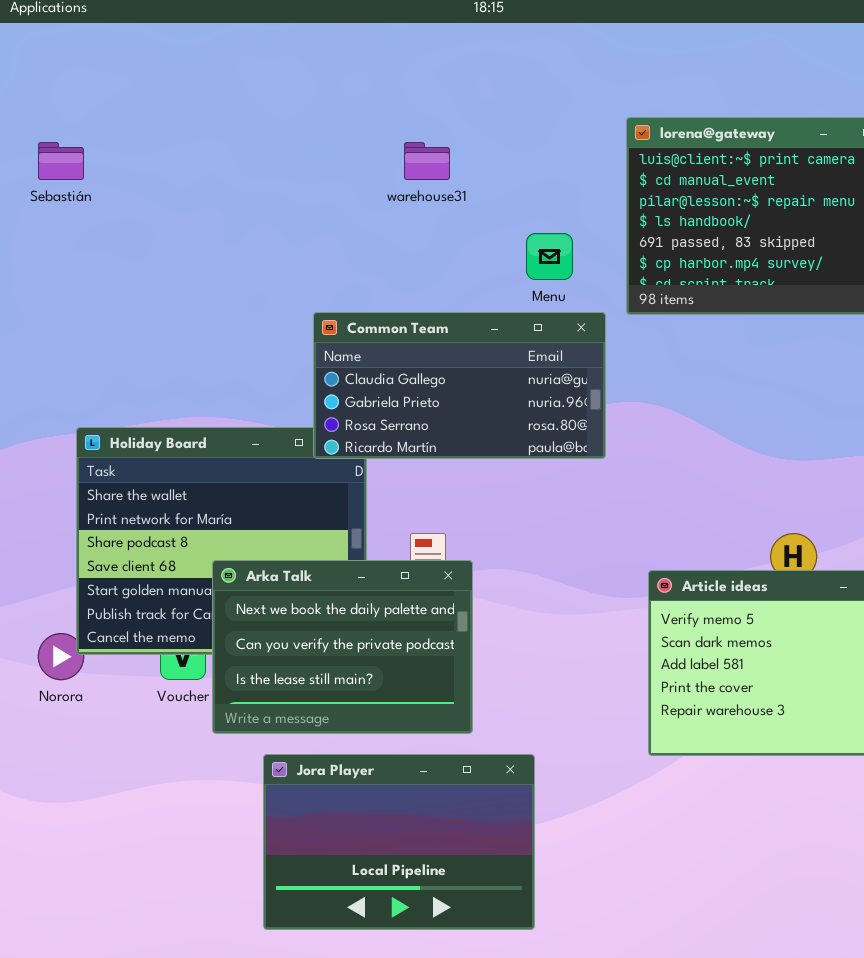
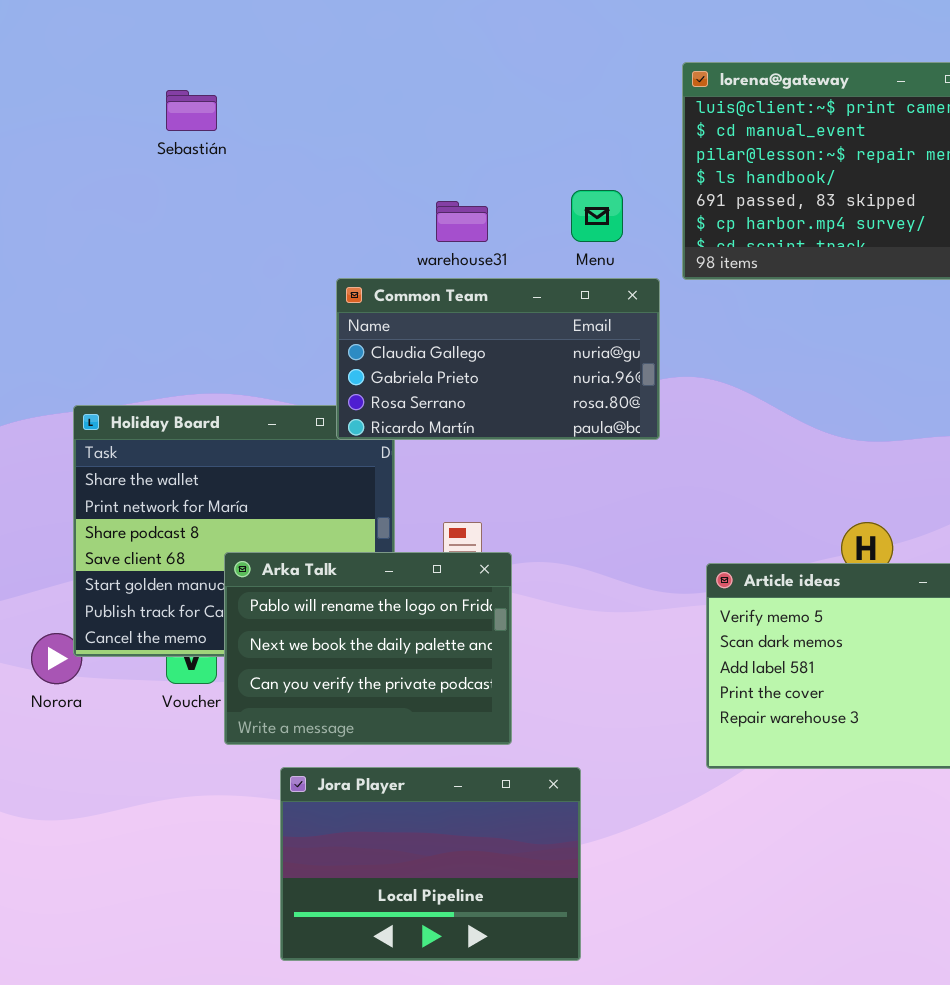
Sebastián: [38,142,84,180] -> [166,90,217,131], moved
warehouse31: [404,142,450,180] -> [436,201,488,242], moved
Arka Talk: [212,560,473,734] -> [224,552,512,745], scrolled up 1 row

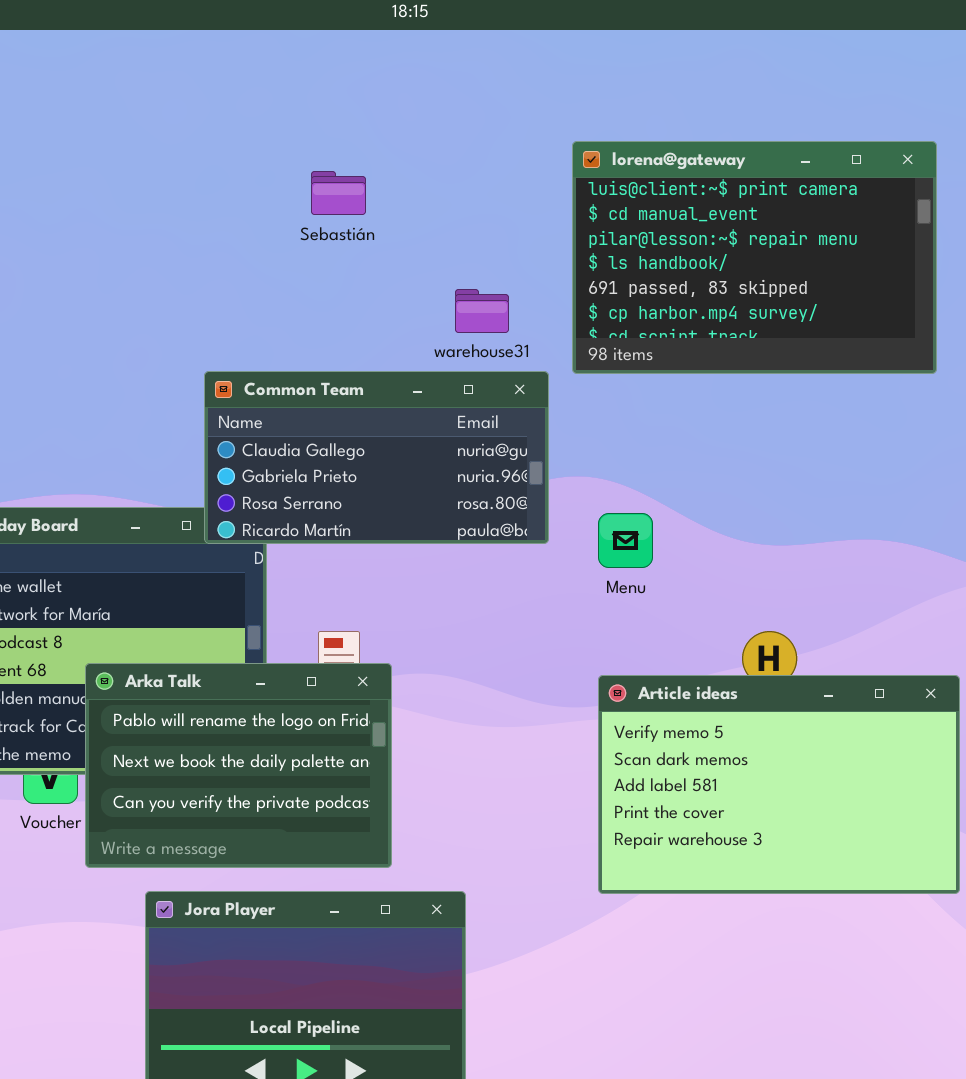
Sebastián: [166,90,217,131] -> [311,171,366,215], moved
Menu: [571,190,623,242] -> [598,513,653,568], moved
warehouse31: [436,201,488,242] -> [455,289,509,333], moved

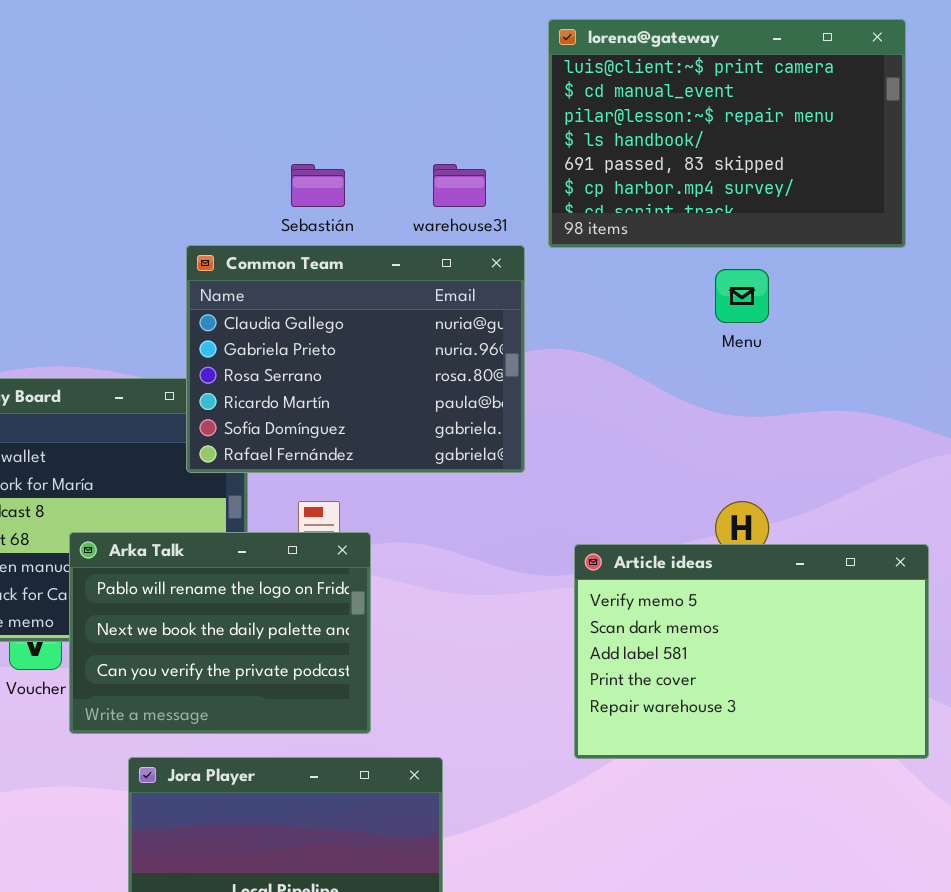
Sebastián: [311,171,366,215] -> [291,164,345,207], moved
Common Team: [204,371,549,544] -> [186,245,525,473], resized
Menu: [598,513,653,568] -> [715,269,769,323], moved

